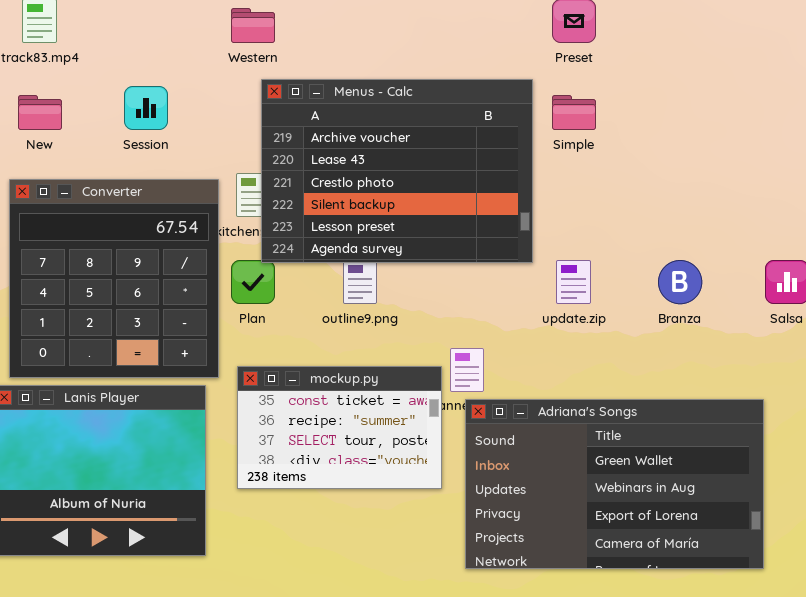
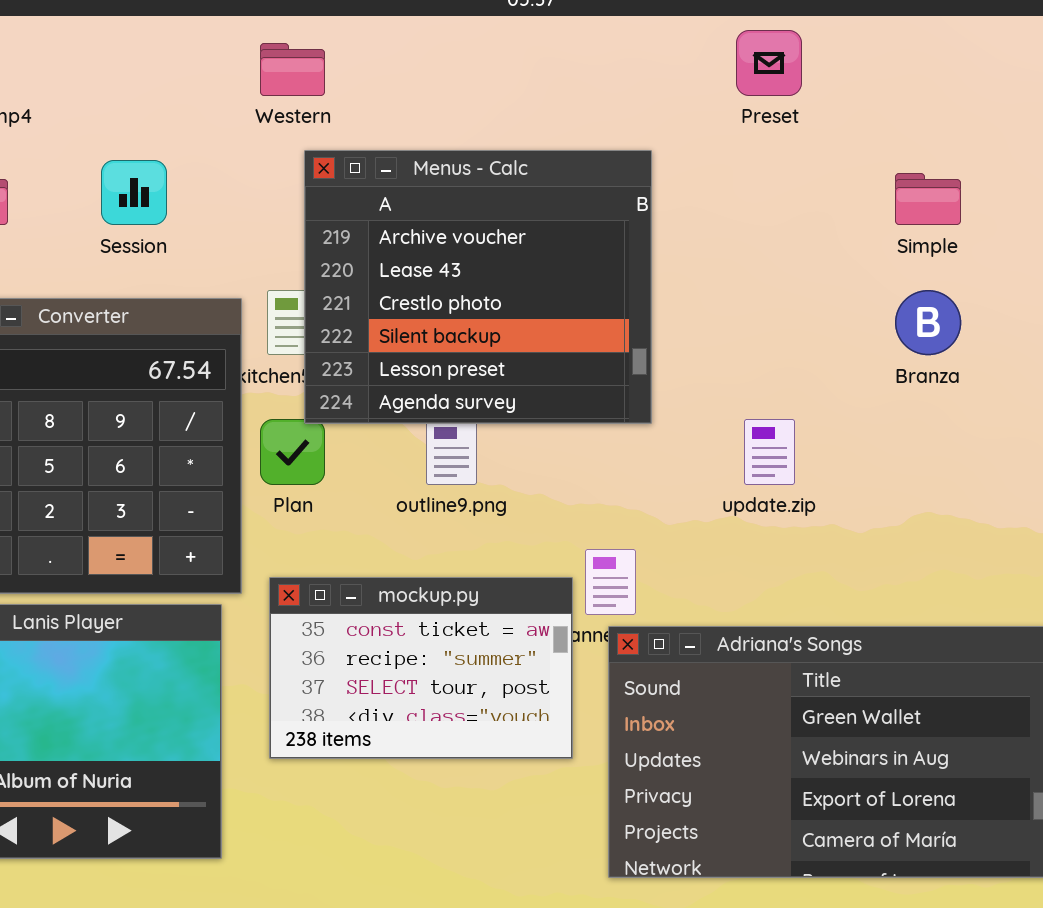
Menus - Calc: [261,79,533,263] -> [304,150,652,424], resized
Simple: [552,95,596,130] -> [895,173,961,225], moved
Branza: [658,260,702,304] -> [895,290,961,355], moved

